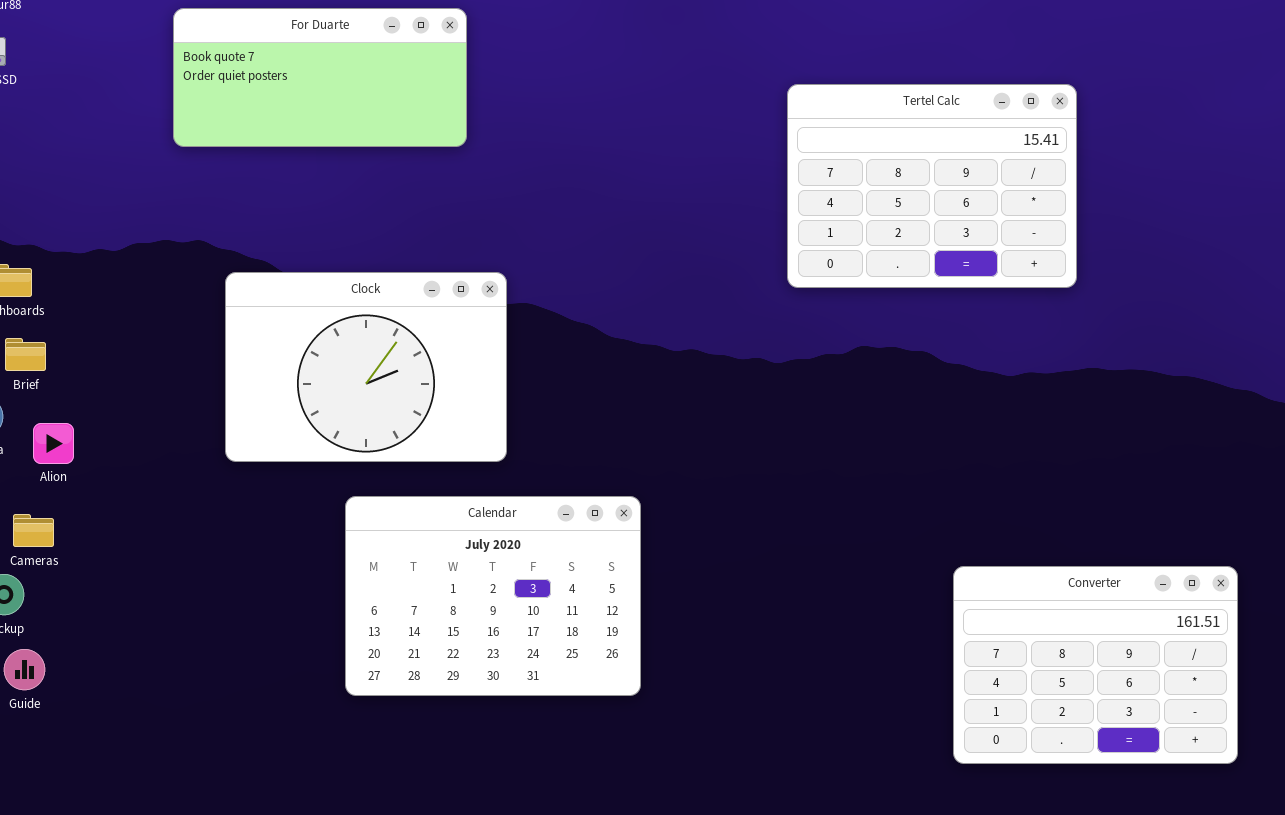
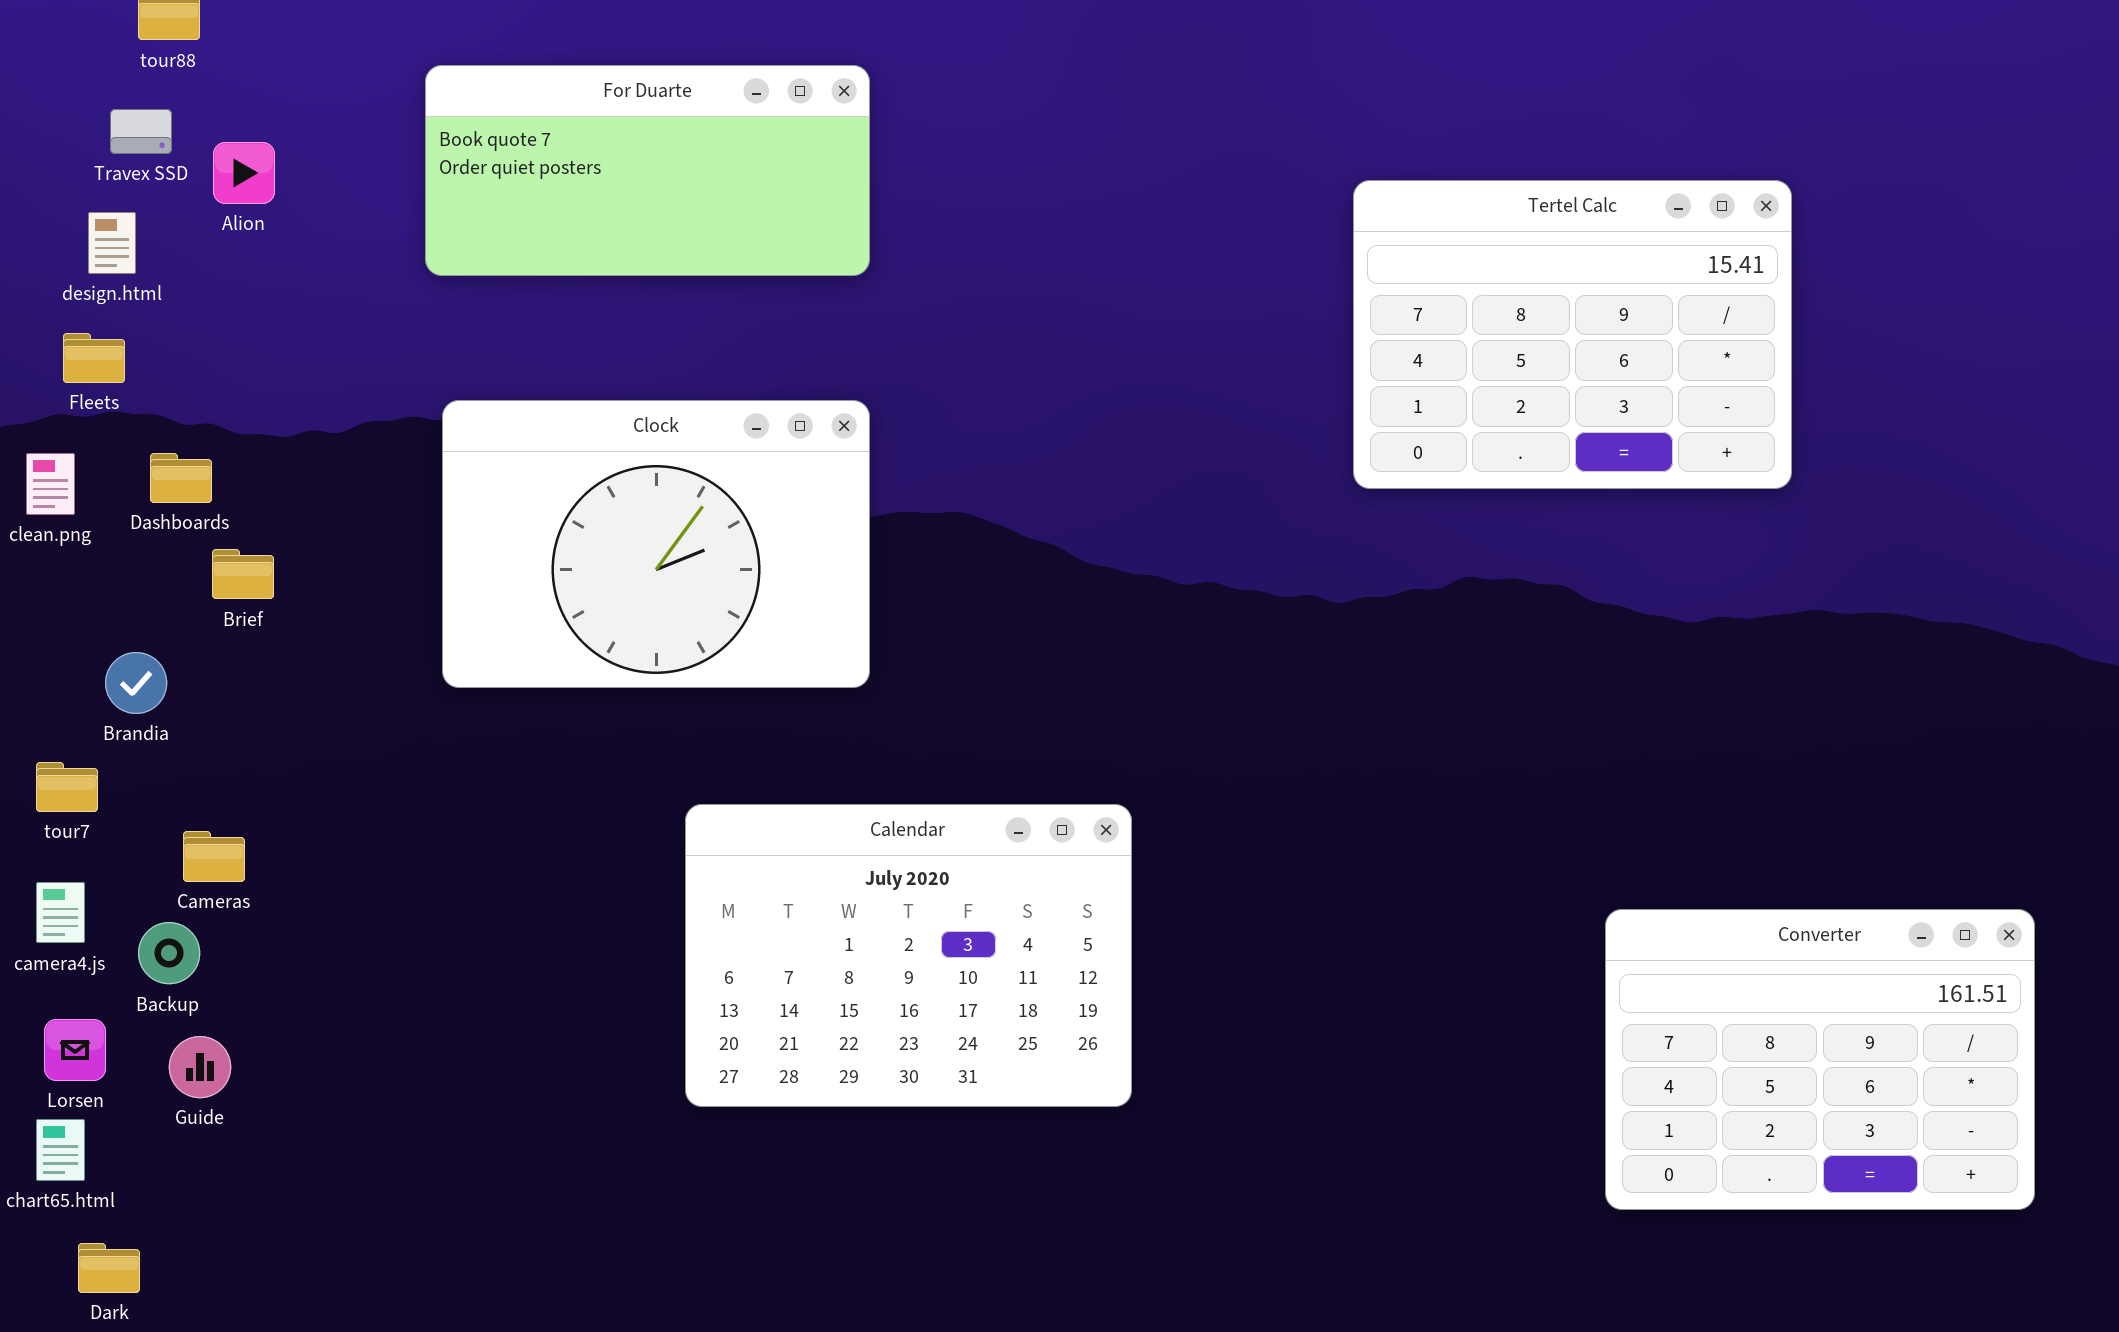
Clock: [225,272,507,462] -> [442,400,870,688], moved
Brief: [5,338,46,371] -> [212,549,274,599], moved
Alion: [33,423,74,464] -> [213,142,275,204], moved

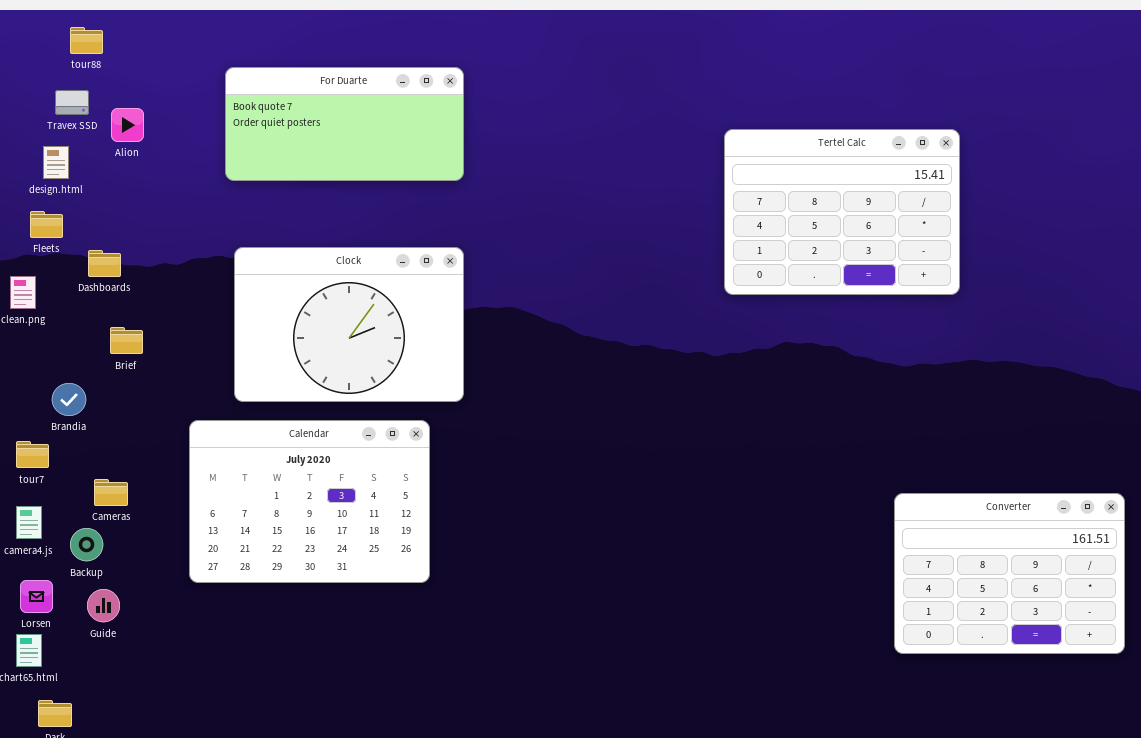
Dashboards: [150,453,212,503] -> [88,250,121,277], moved
Calendar: [685,804,1132,1107] -> [189,420,430,583], moved
Converter: [1605,909,2035,1210] -> [894,493,1125,654], moved

